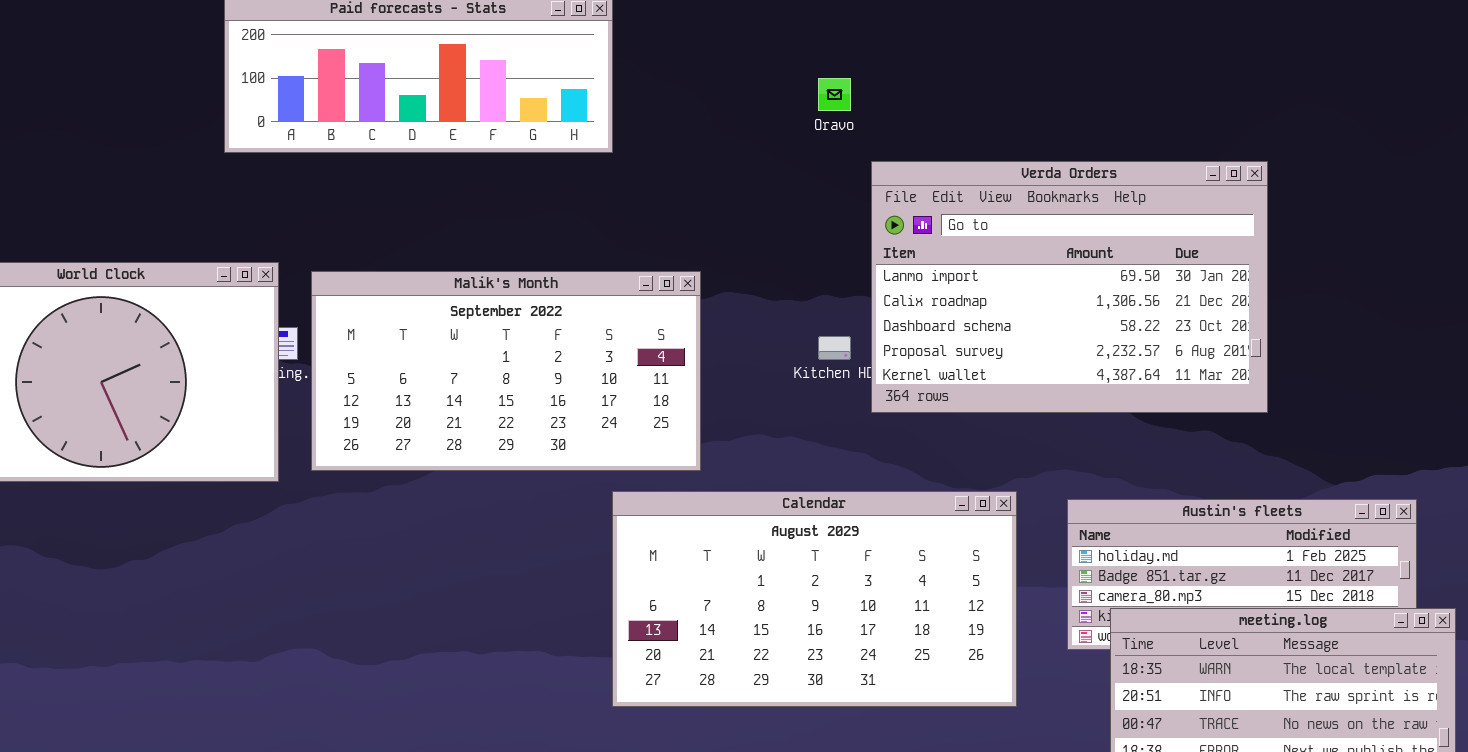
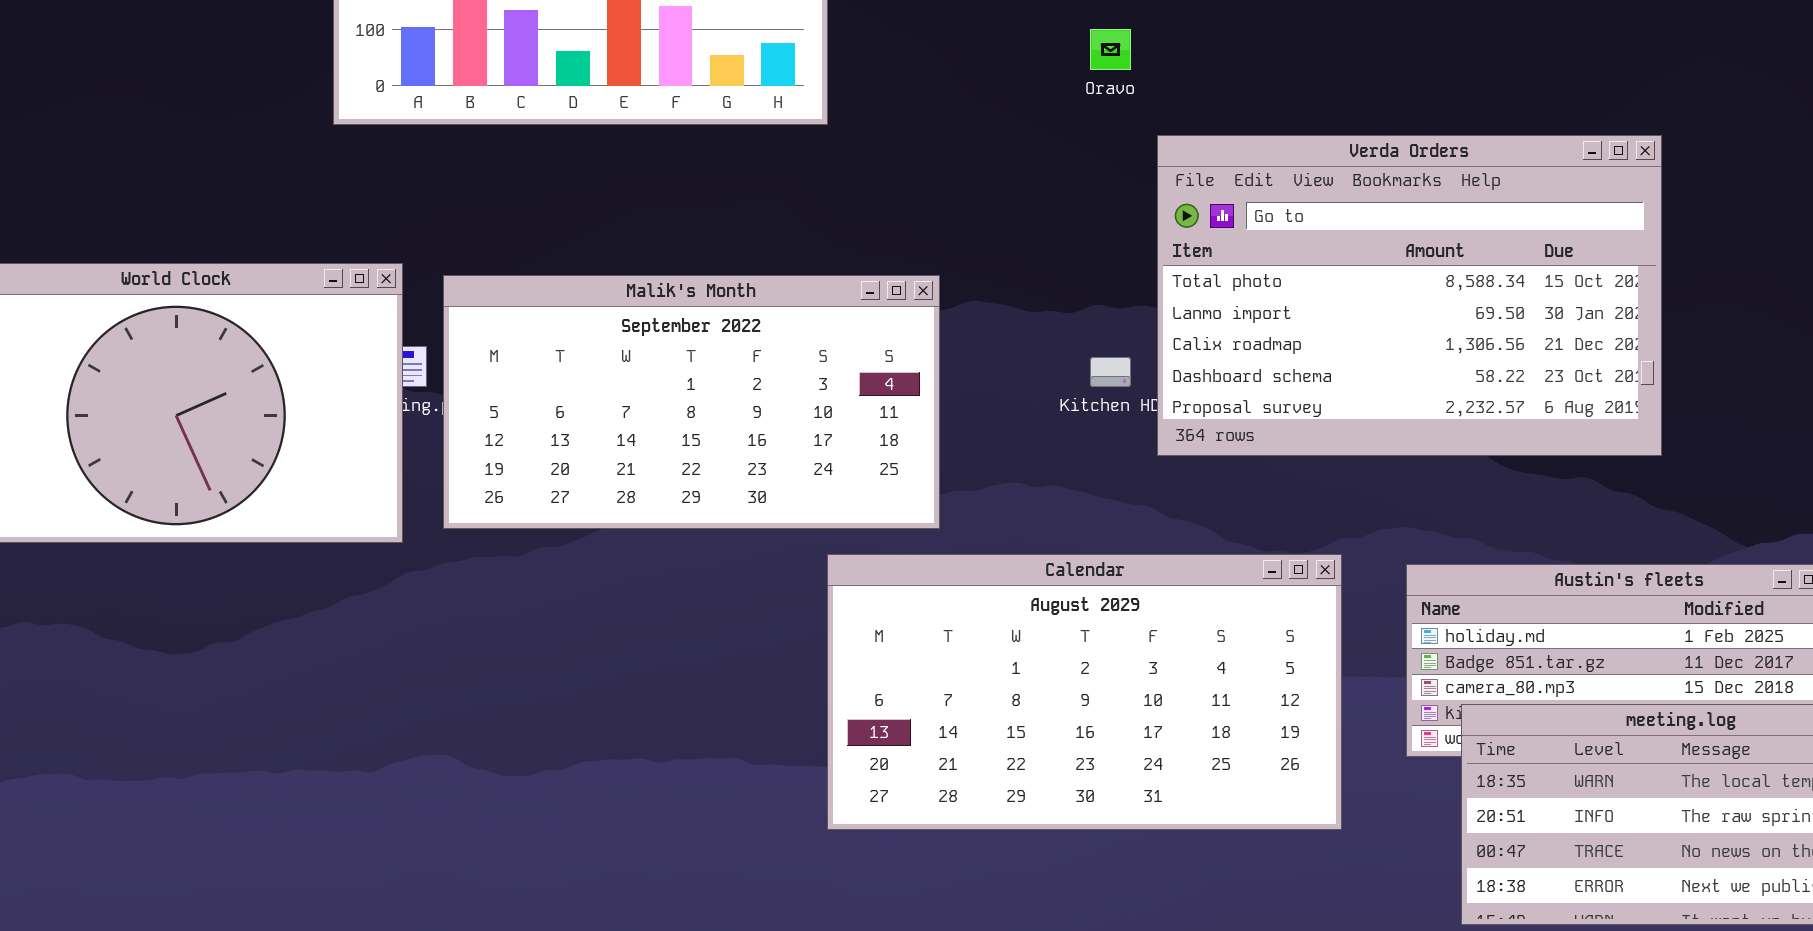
Verda Orders: [871,161,1268,413] -> [1157,135,1662,456], scrolled up 1 row

